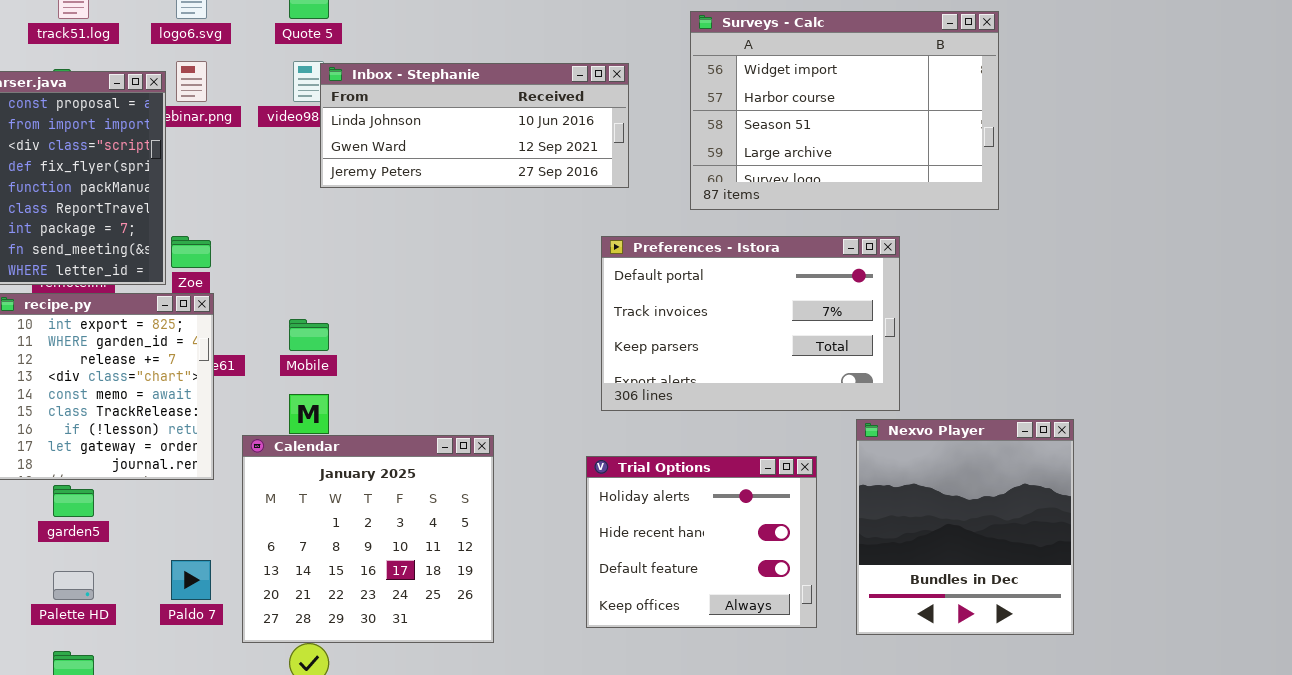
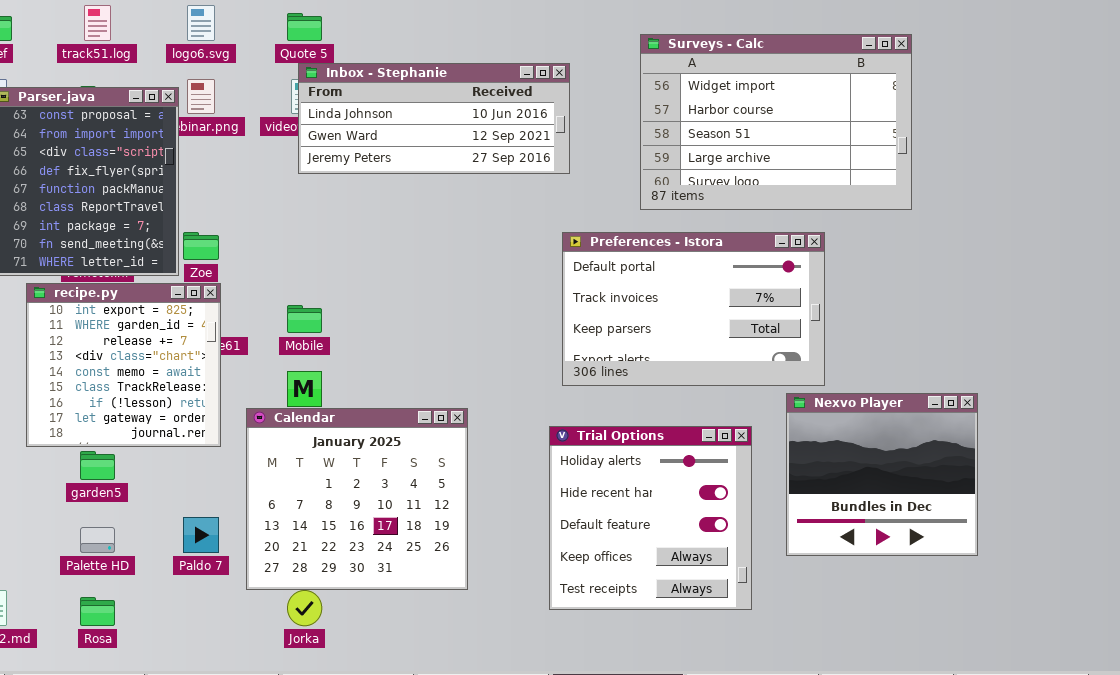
Inbox - Stephanie: [320,63,629,188] -> [298,63,570,174], moved
Nexvo Player: [856,419,1074,635] -> [786,393,978,556], resized
Trial Options: [586,456,817,628] -> [549,426,752,610], resized

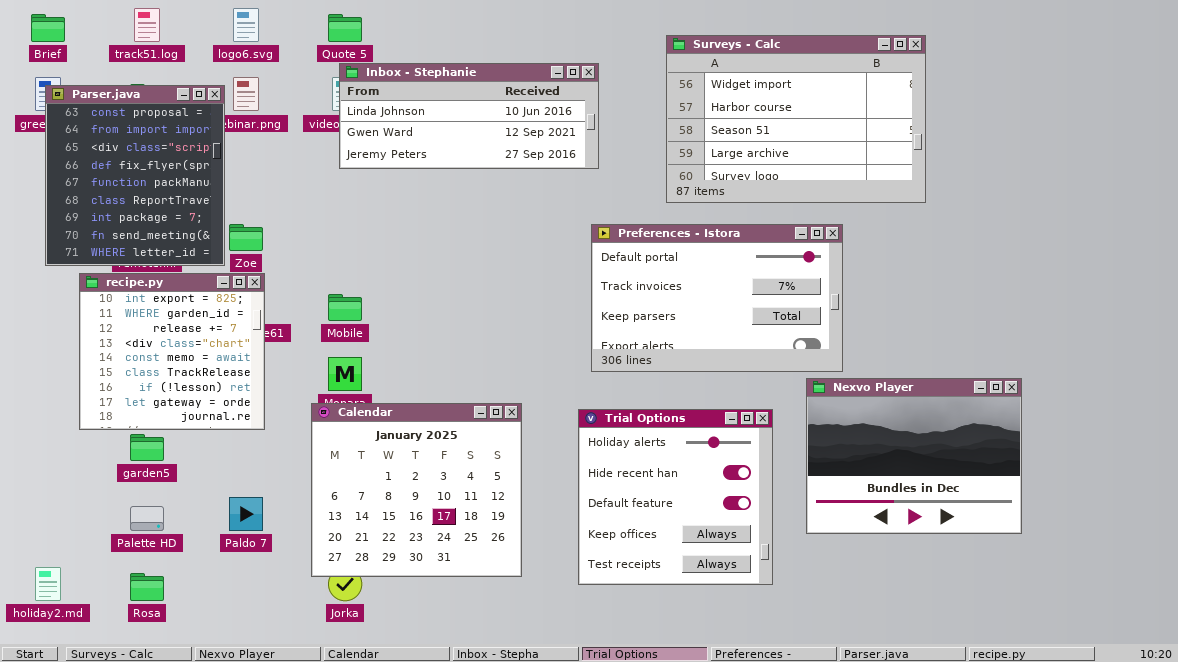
Nexvo Player: [786,393,978,556] -> [806,378,1022,534], resized
Calendar: [246,408,468,590] -> [311,403,522,577], moved

